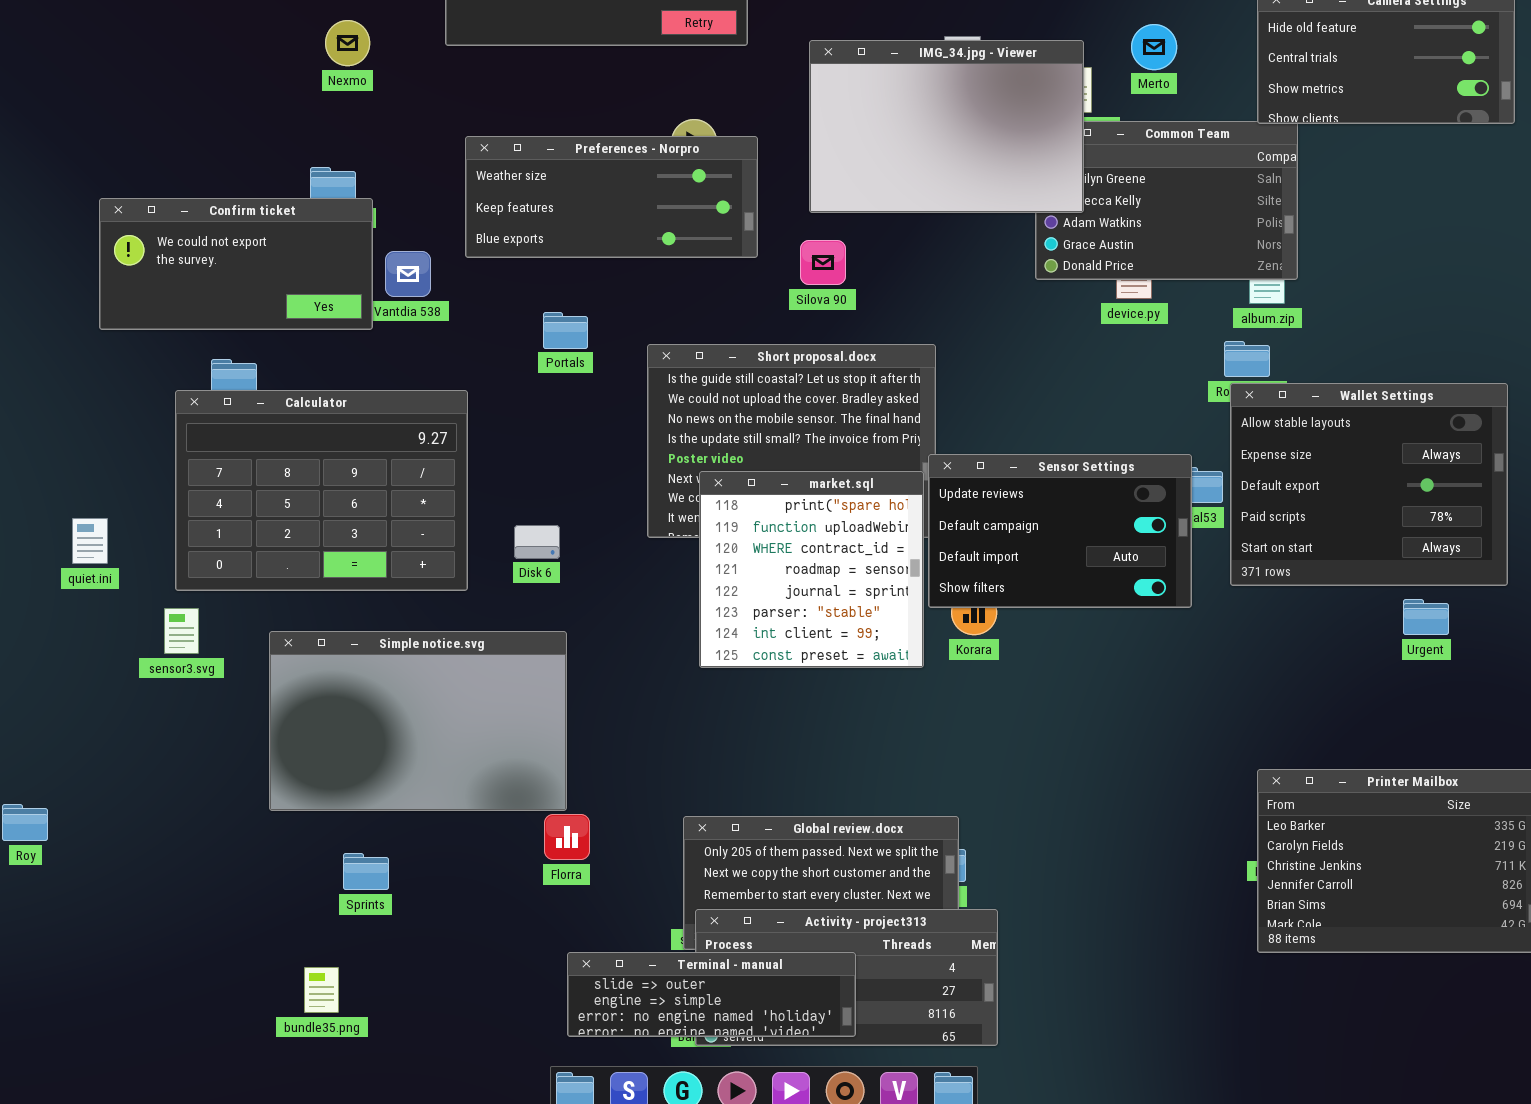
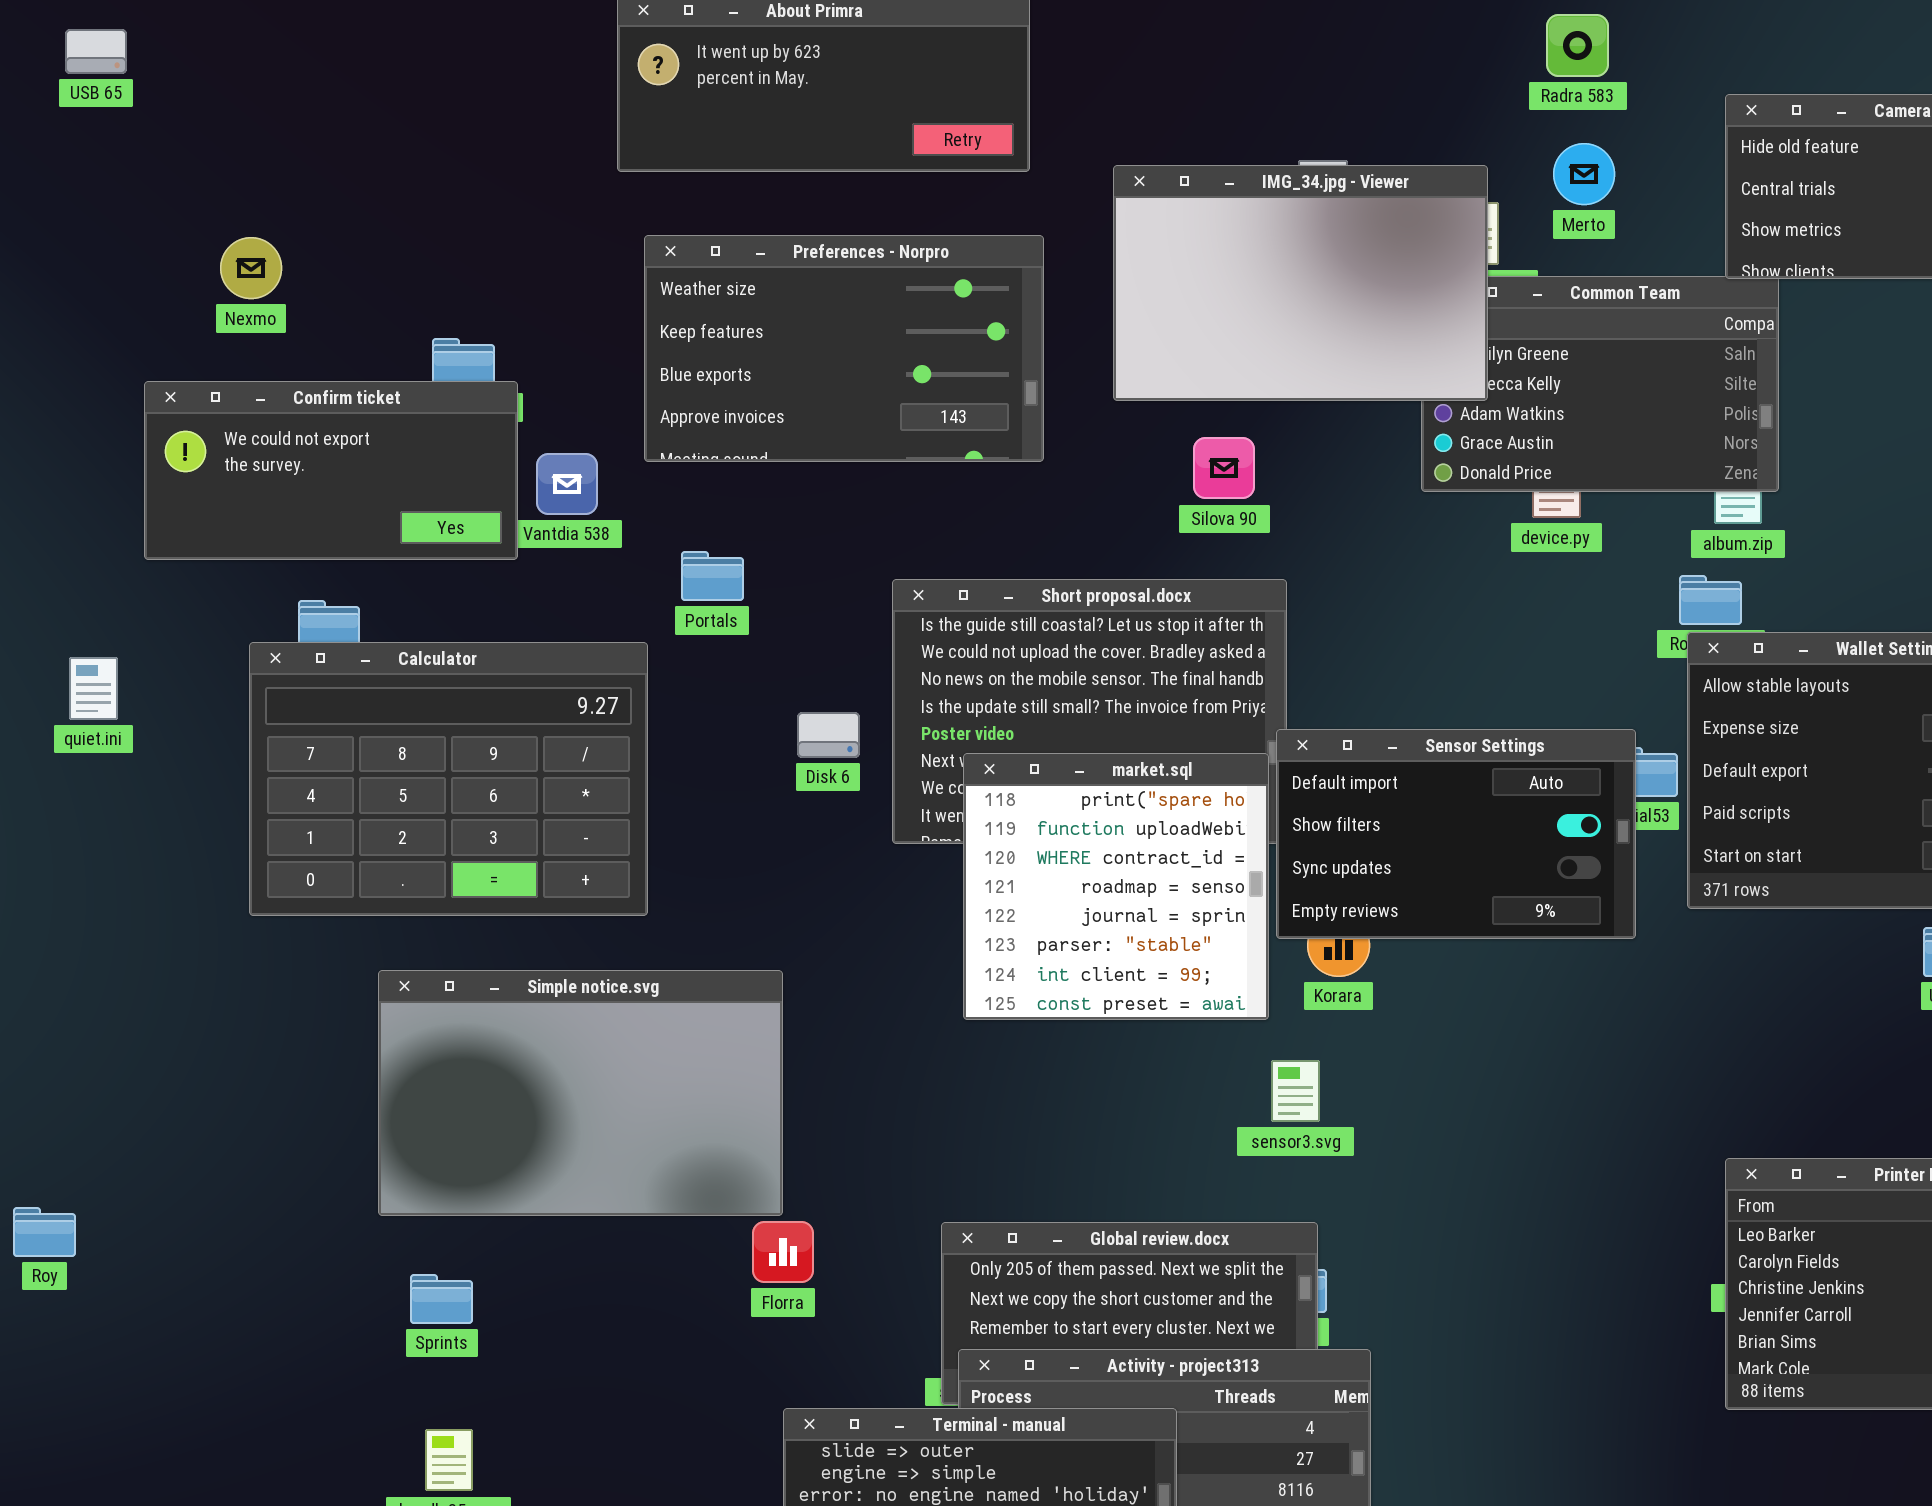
Nexmo: [325,20,370,66] -> [220,237,282,299], moved
Preferences - Norpro: [465,136,758,258] -> [644,235,1044,462], resized
Silova 90: [800,240,846,285] -> [1193,437,1255,499], moved
Portals: [543,312,588,349] -> [681,551,744,601], moved
Sensor Settings: [928,454,1192,608] -> [1276,729,1636,939], scrolled down 2 rows
quiet.ini: [72,518,108,564] -> [69,657,118,720], moved
Disk 6: [514,525,560,559] -> [797,712,860,758], moved
sensor3.svg: [164,608,199,654] -> [1271,1060,1320,1122], moved
Sprints: [343,853,389,890] -> [410,1274,473,1324], moved

